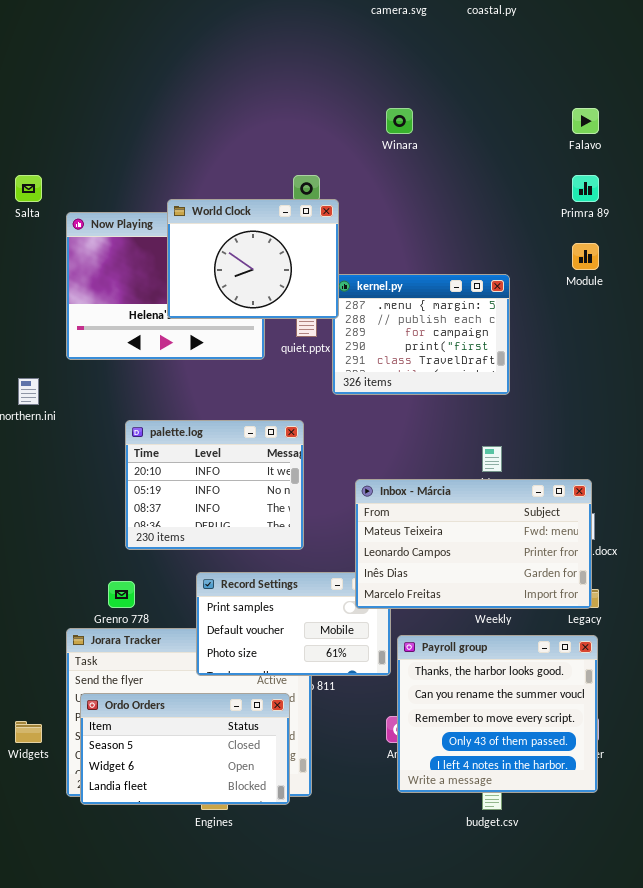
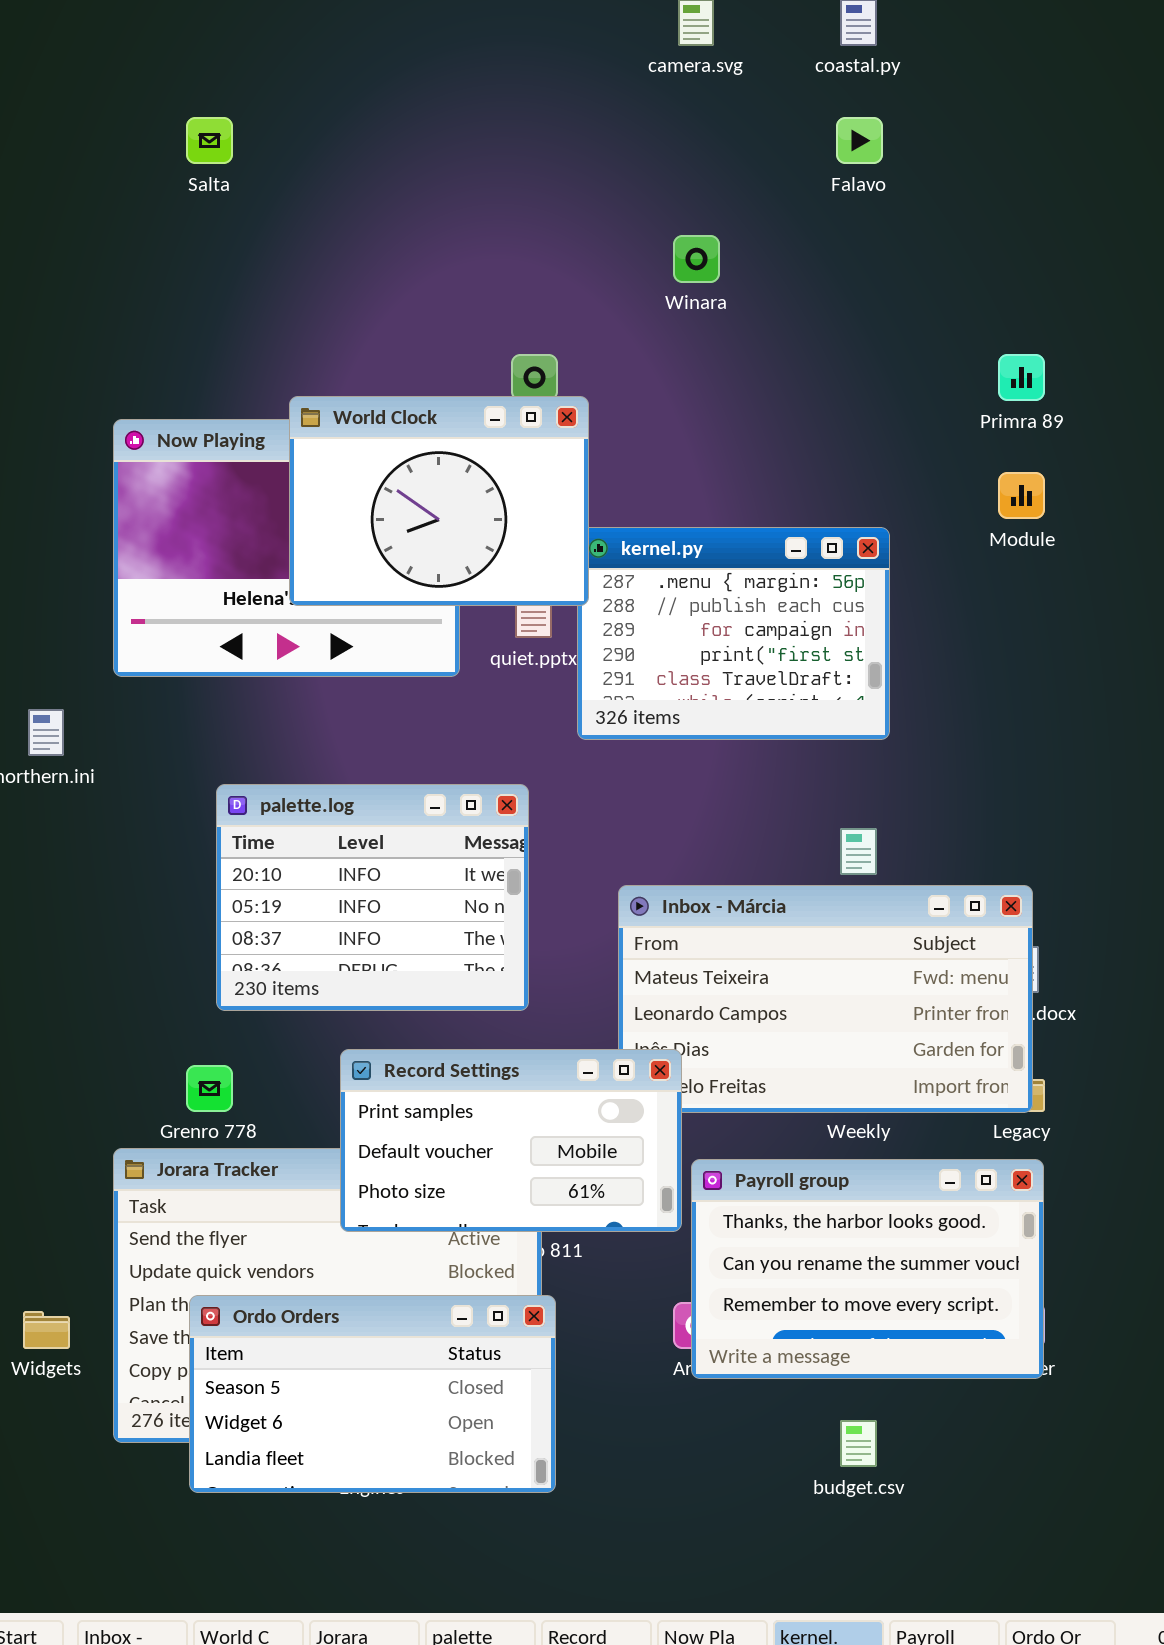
Falavo: [572,108,599,134] -> [836,117,883,164], moved
Salta: [15,175,42,202] -> [186,117,233,164], moved
Record Settings: [196,572,391,676] -> [340,1049,682,1232], raised
Payroll group: [397,635,598,793] -> [691,1159,1044,1379], resized
Ordo Orders: [80,693,290,805] -> [189,1295,556,1493], moved

